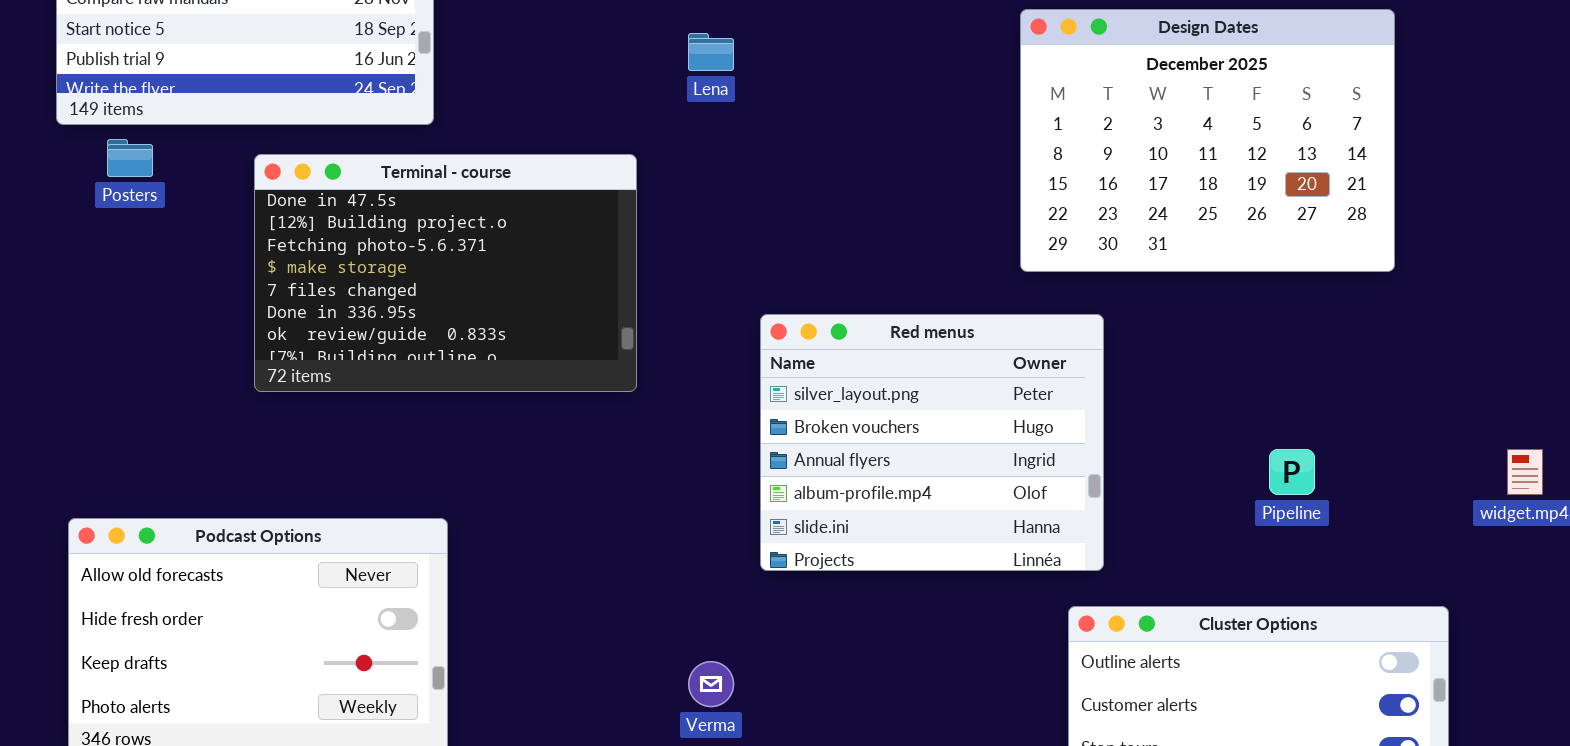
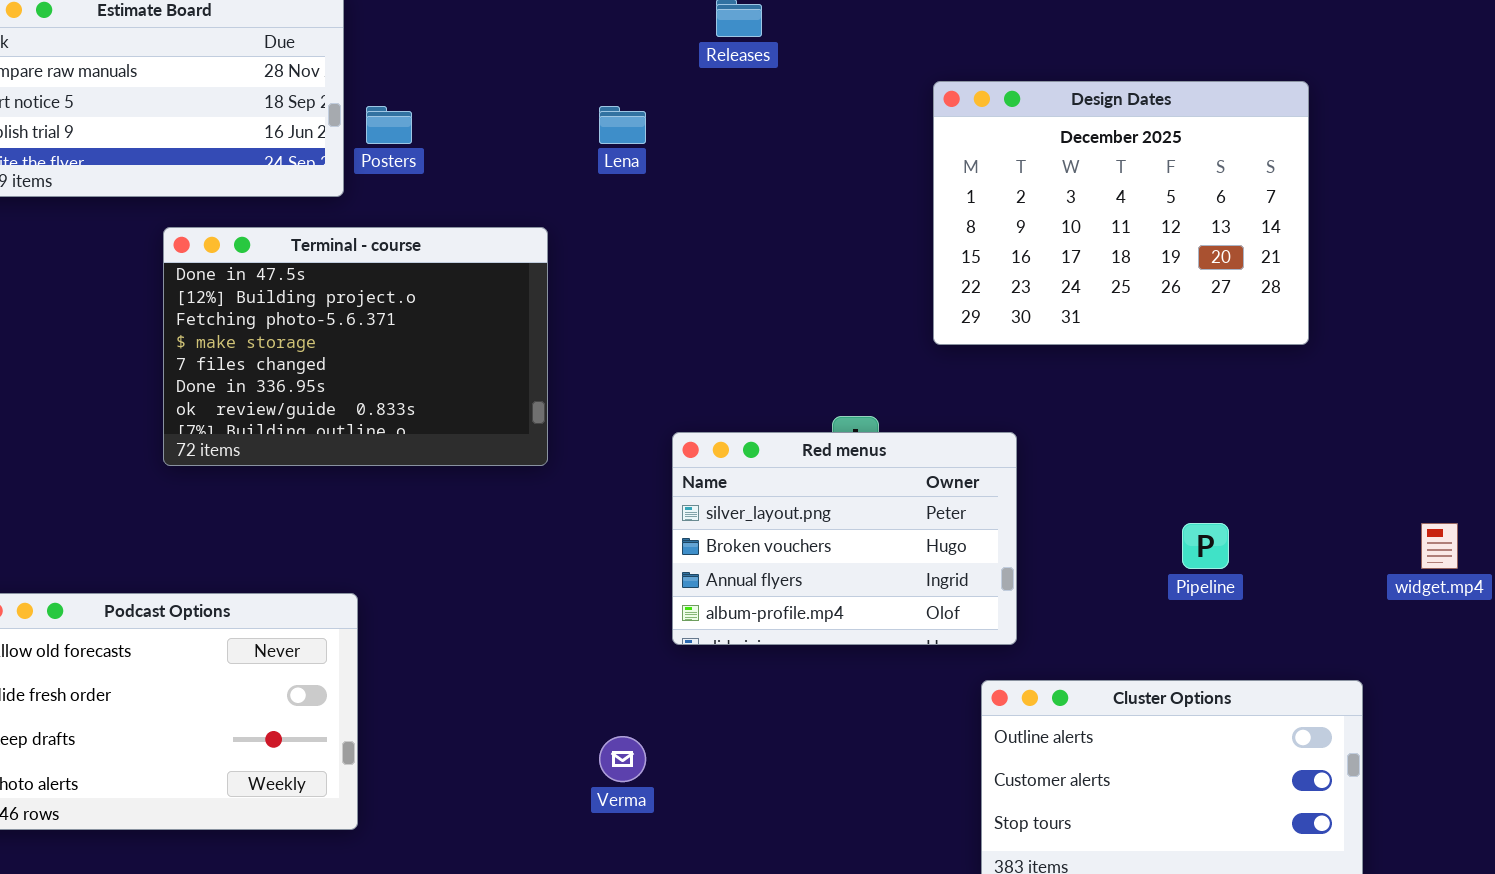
Posters: [107,139,153,177] -> [366,106,412,144], moved
Red menus: [760,314,1104,571] -> [672,432,1017,645], resized

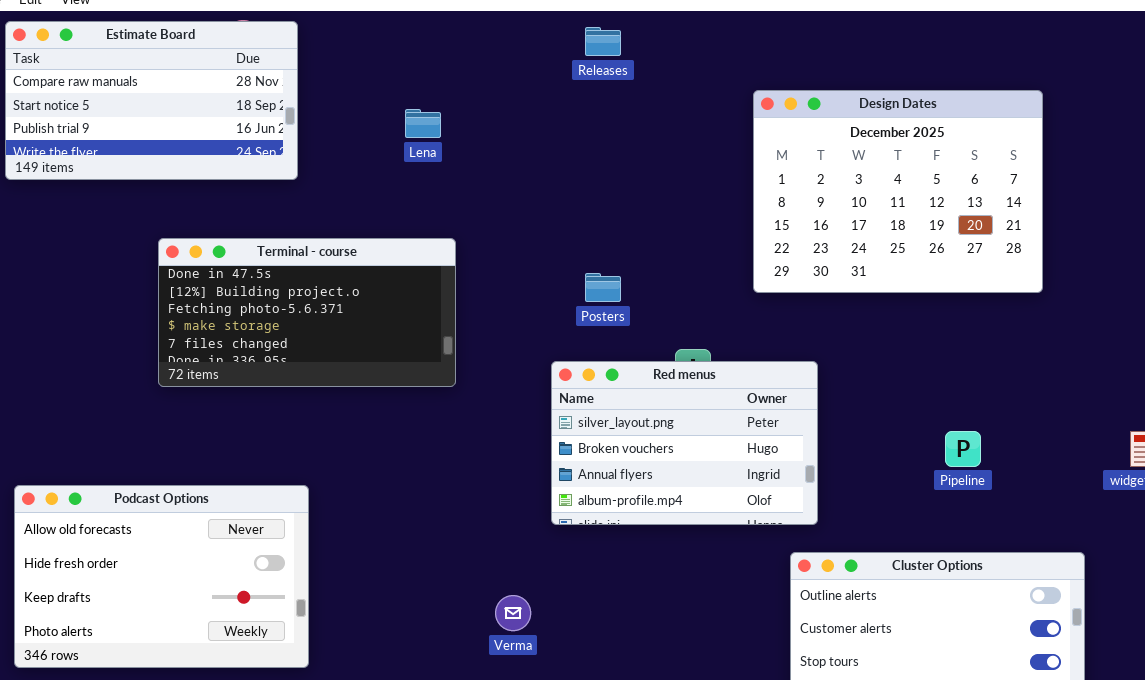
Posters: [366,106,412,144] -> [585,273,621,302], moved
Lena: [599,106,646,144] -> [405,109,441,138], moved
Terminal - course: [163,227,548,466] -> [158,238,456,387], resized

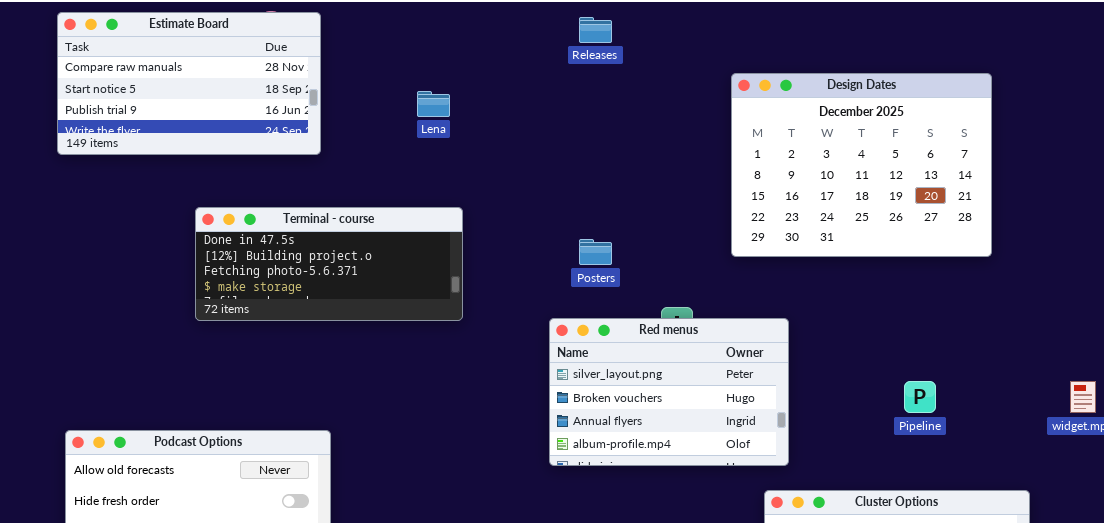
Terminal - course: [158,238,456,387] -> [195,207,463,321], resized

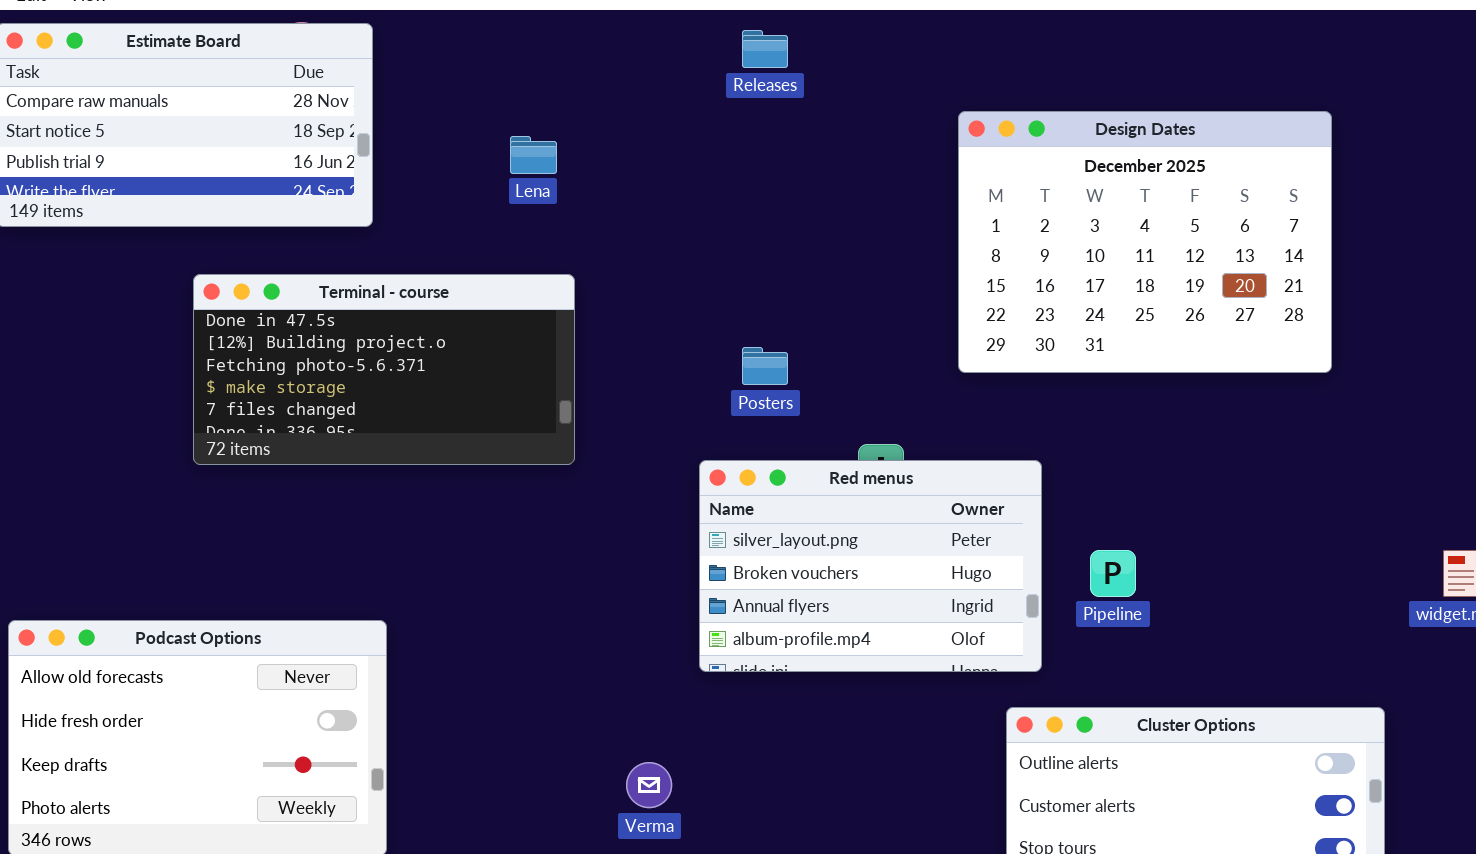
Terminal - course: [195,207,463,321] -> [193,274,575,465], resized
Pipeline: [904,381,936,413] -> [1090,550,1136,597], moved

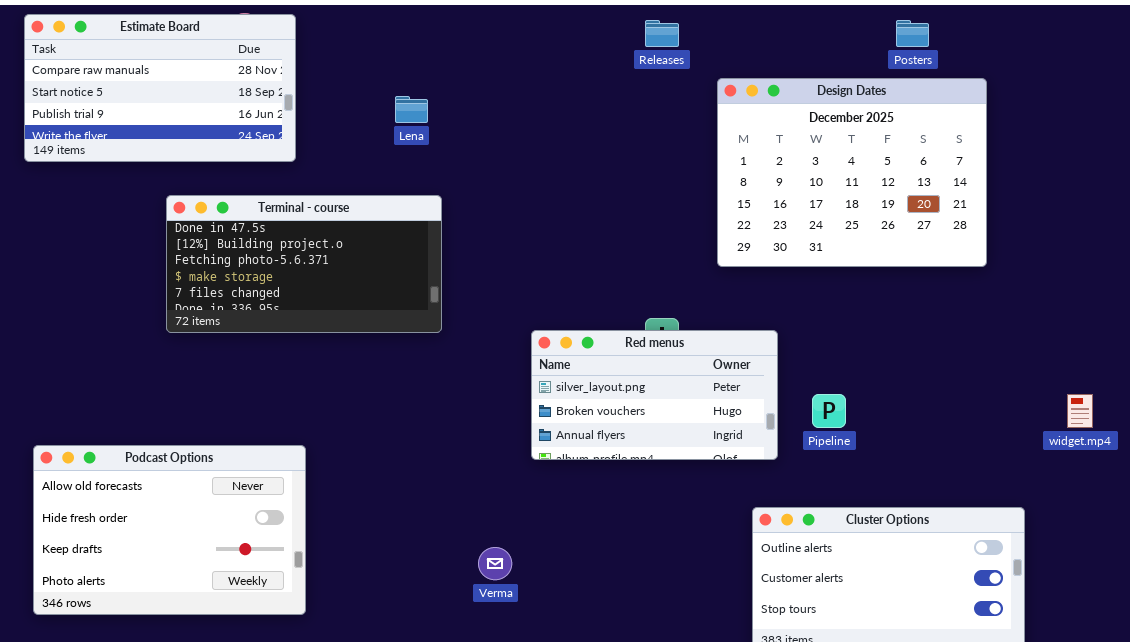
Releases: [742,30,788,68] -> [645,20,679,47], moved
Posters: [742,347,788,385] -> [896,20,929,47], moved
Red menus: [699,460,1042,672] -> [531,330,778,460], resized

